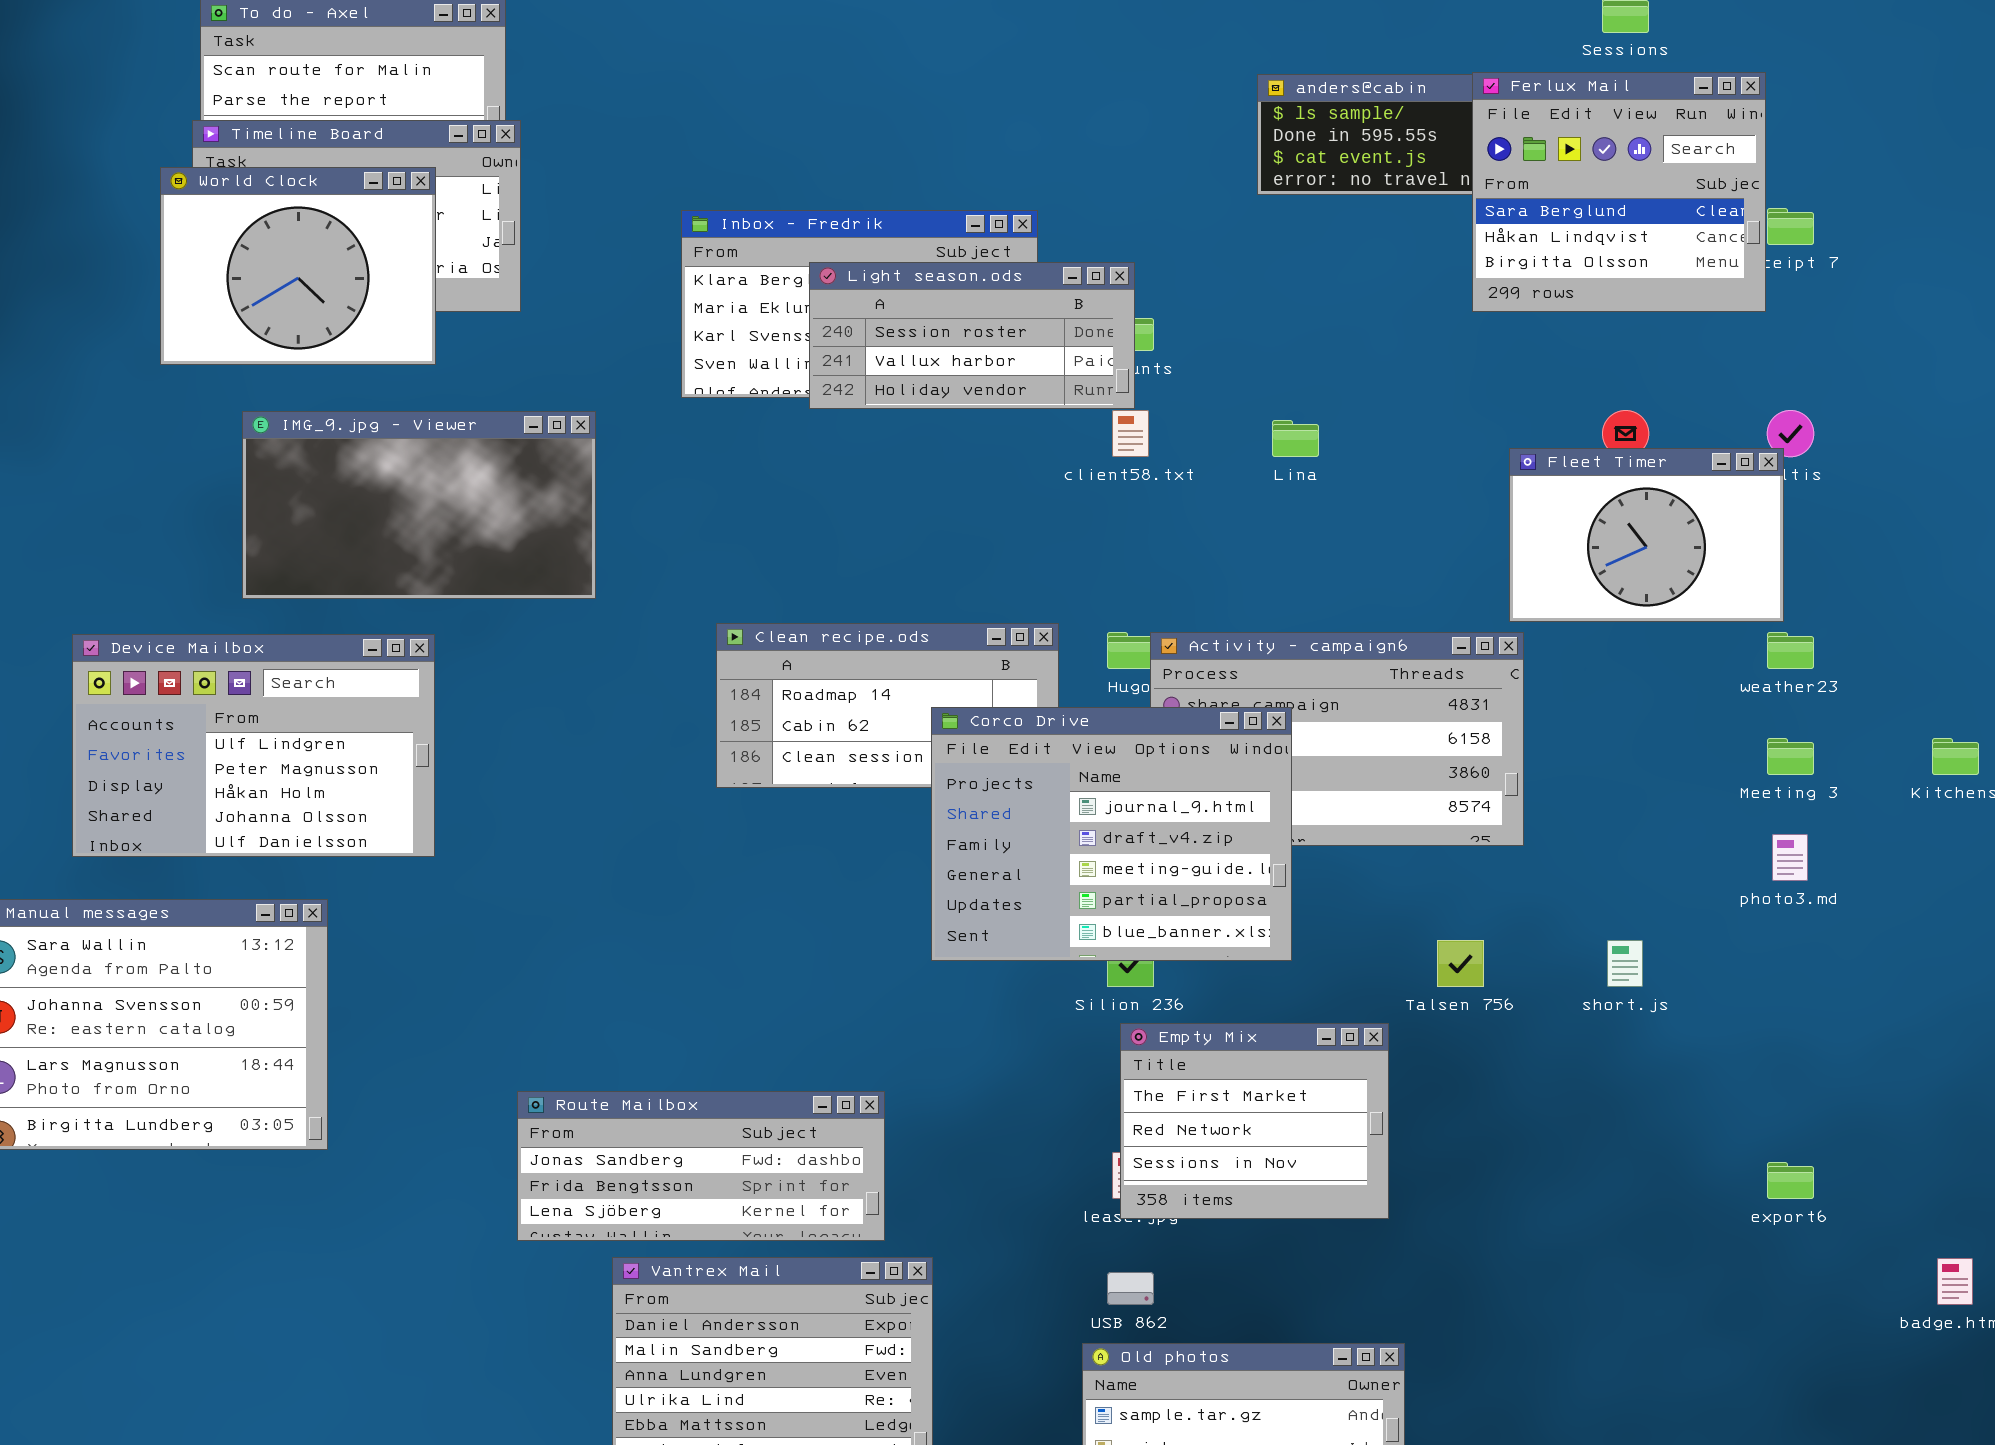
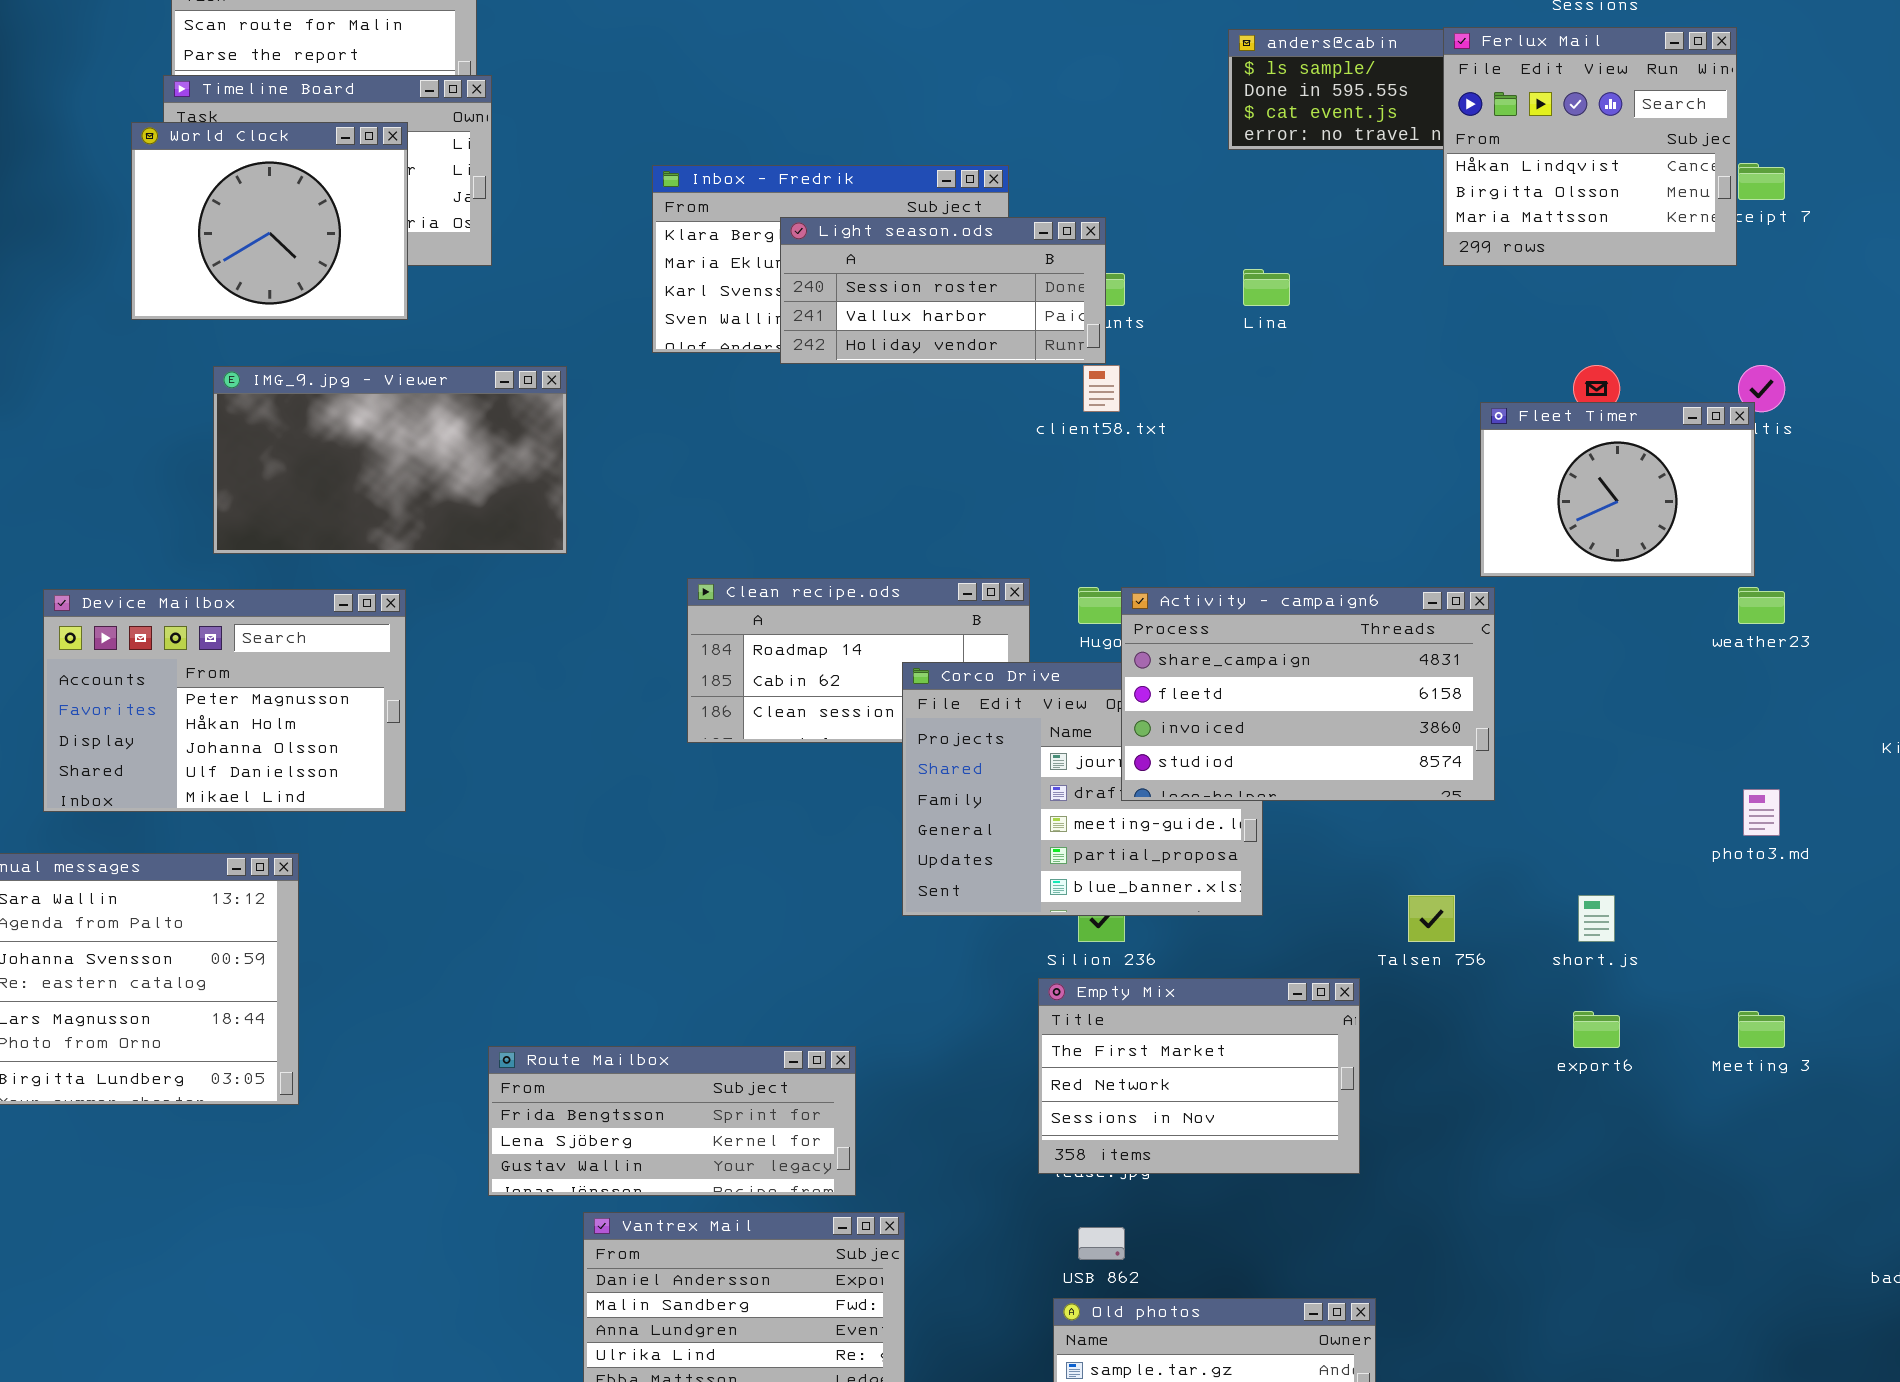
Ferlux Mail: [1472,72,1766,312] -> [1443,27,1737,266], scrolled down 1 row
Lina: [1272,420,1319,457] -> [1243,269,1290,306], moved
Activity - campaign6: [1150,632,1524,846] -> [1121,587,1495,801], raised
Device Mailbox: [72,634,435,857] -> [43,589,406,812], scrolled down 1 row
Meeting 3: [1767,738,1814,775] -> [1738,1011,1785,1048], moved
Empty Mix: [1120,1023,1389,1219] -> [1038,978,1360,1174], resized
Route Mailbox: [517,1091,885,1241] -> [488,1046,856,1196], scrolled down 1 row
export6: [1767,1162,1814,1199] -> [1573,1011,1620,1048], moved

